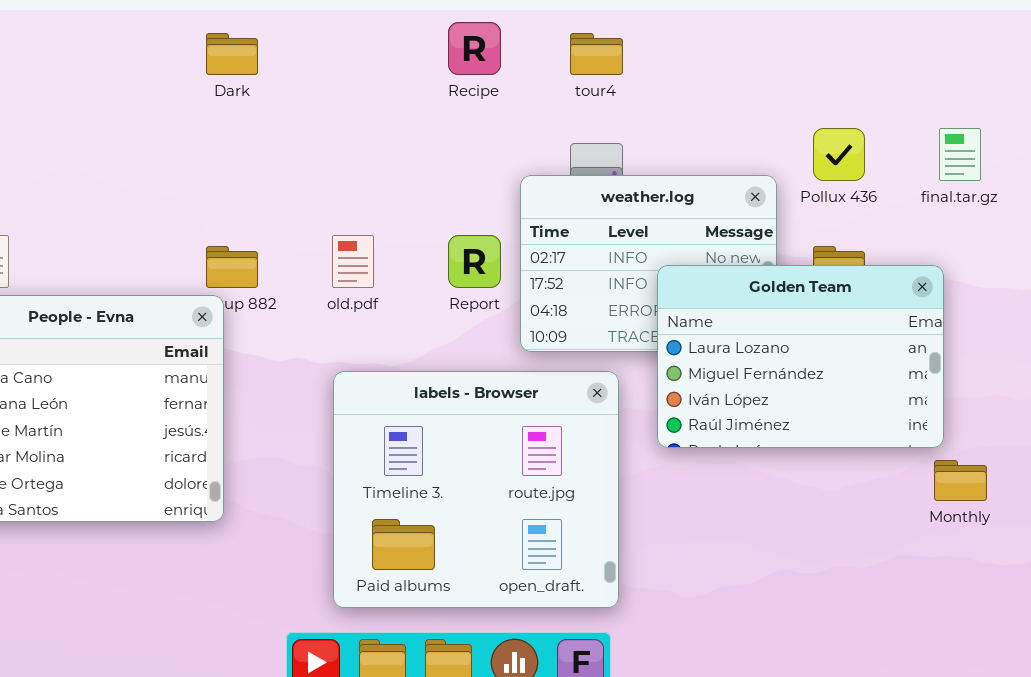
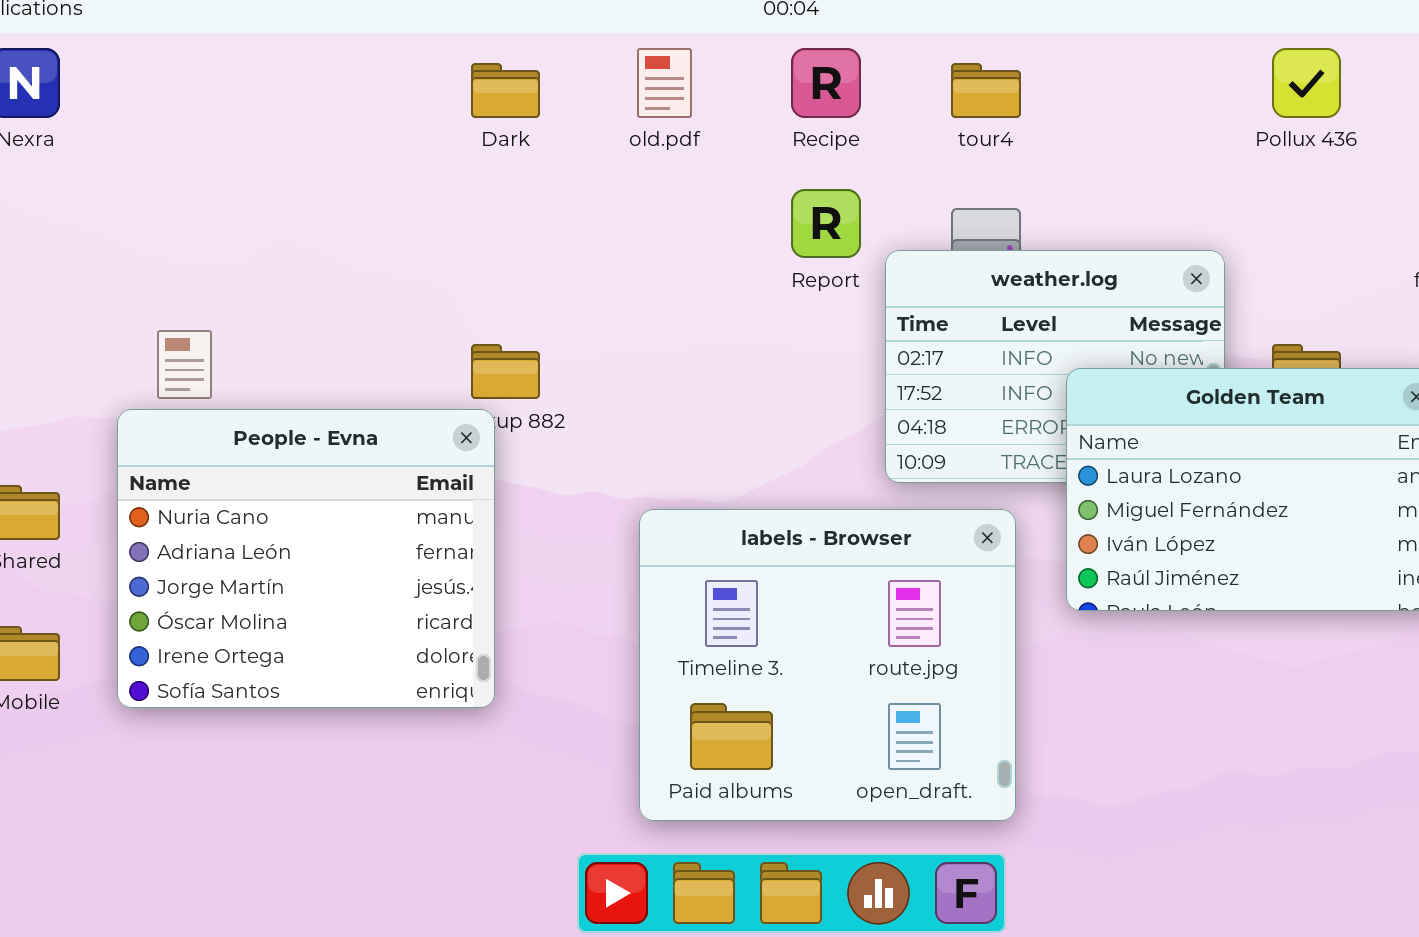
Pollux 436: [813,128,865,181] -> [1272,48,1341,118], moved
old.pdf: [332,235,374,288] -> [637,48,692,118], moved
Report: [448,235,501,288] -> [791,189,861,258], moved

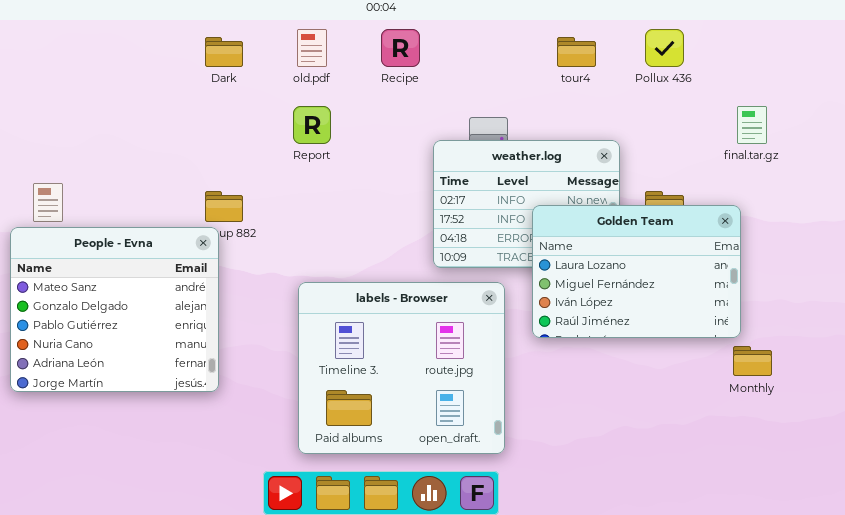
tour4: [951,63,1021,118] -> [557,37,596,67], moved
Report: [791,189,861,258] -> [293,106,331,144], moved
People - Evna: [117,409,495,708] -> [10,227,219,392], scrolled up 3 rows

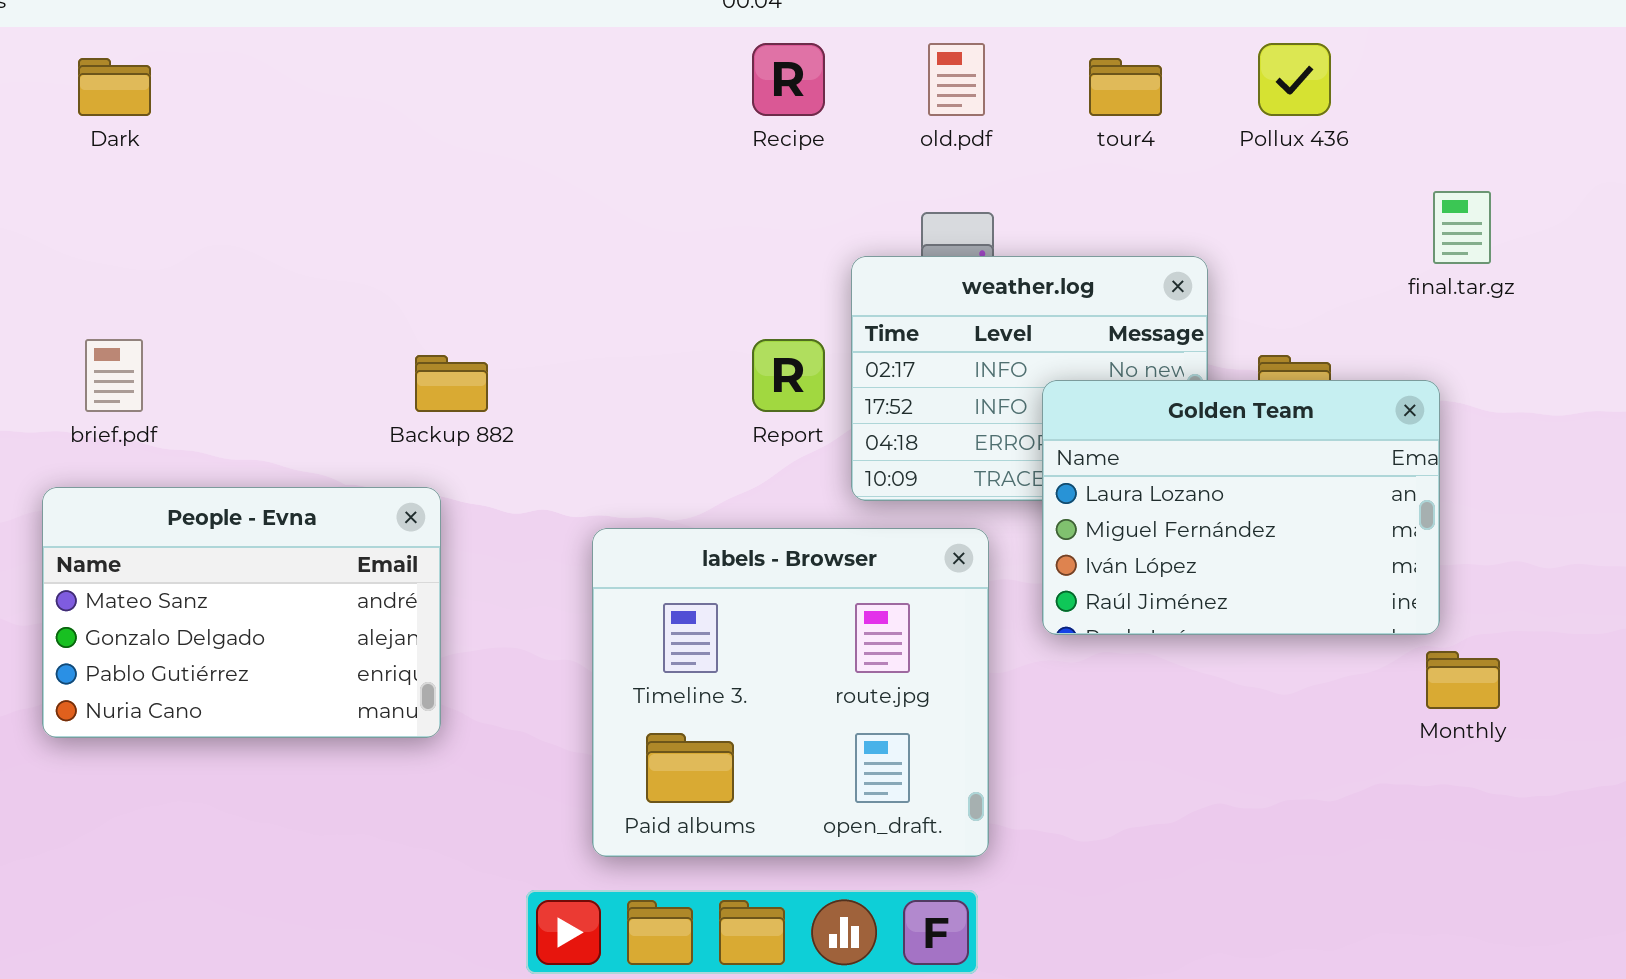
old.pdf: [297,29,327,67] -> [928,43,985,116], moved
Dark: [205,37,243,67] -> [78,58,151,116], moved
Report: [293,106,331,144] -> [752,339,825,412], moved
People - Evna: [10,227,219,392] -> [42,487,441,738], resized

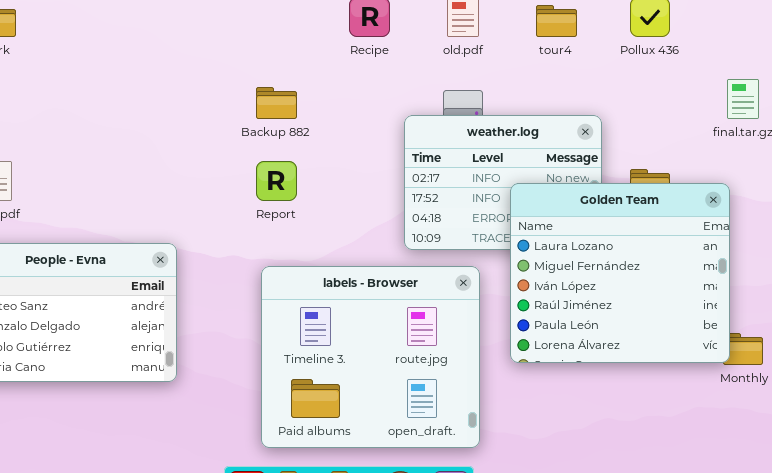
Report: [752,339,825,412] -> [256,161,297,201], moved
Backup 882: [415,355,488,412] -> [256,87,297,119], moved
Golden Team: [1042,380,1440,635] -> [510,183,730,363], resized

